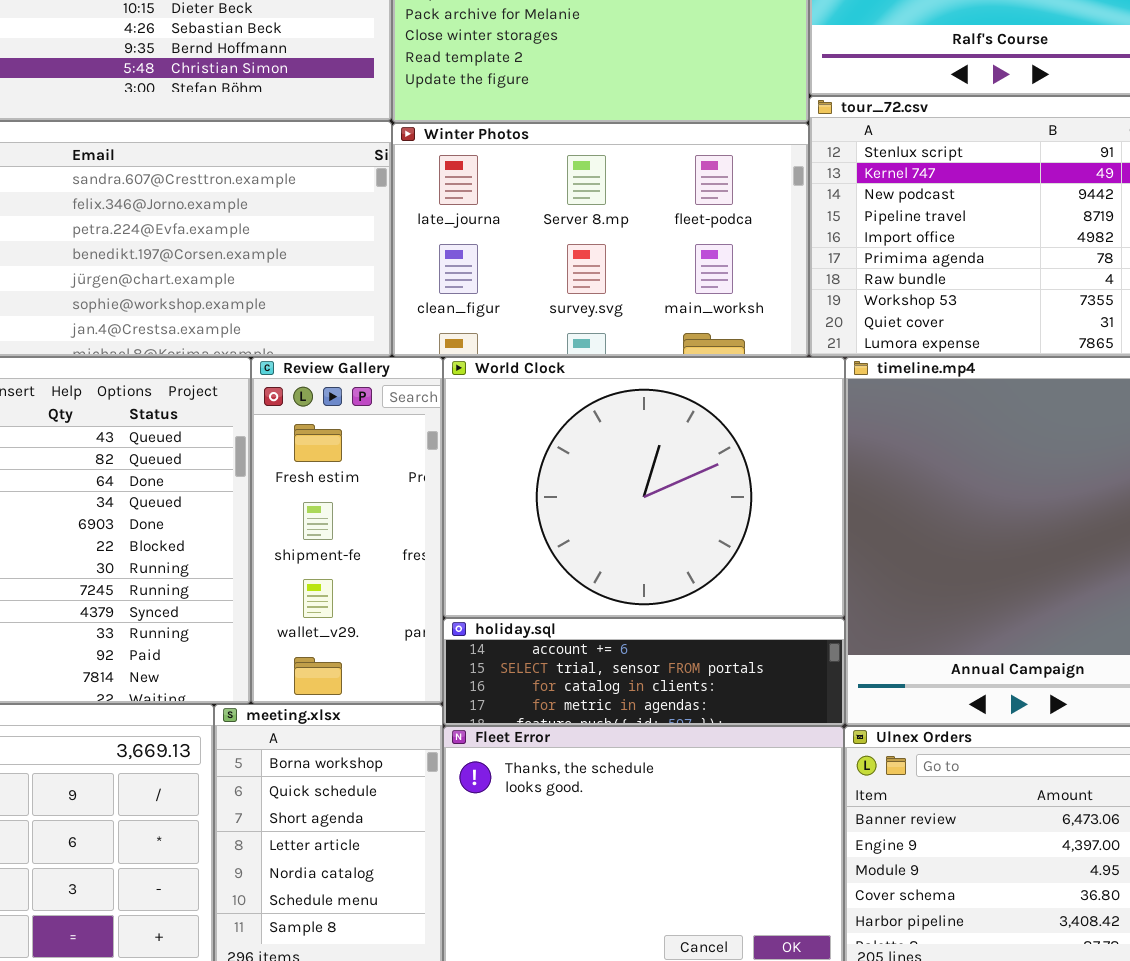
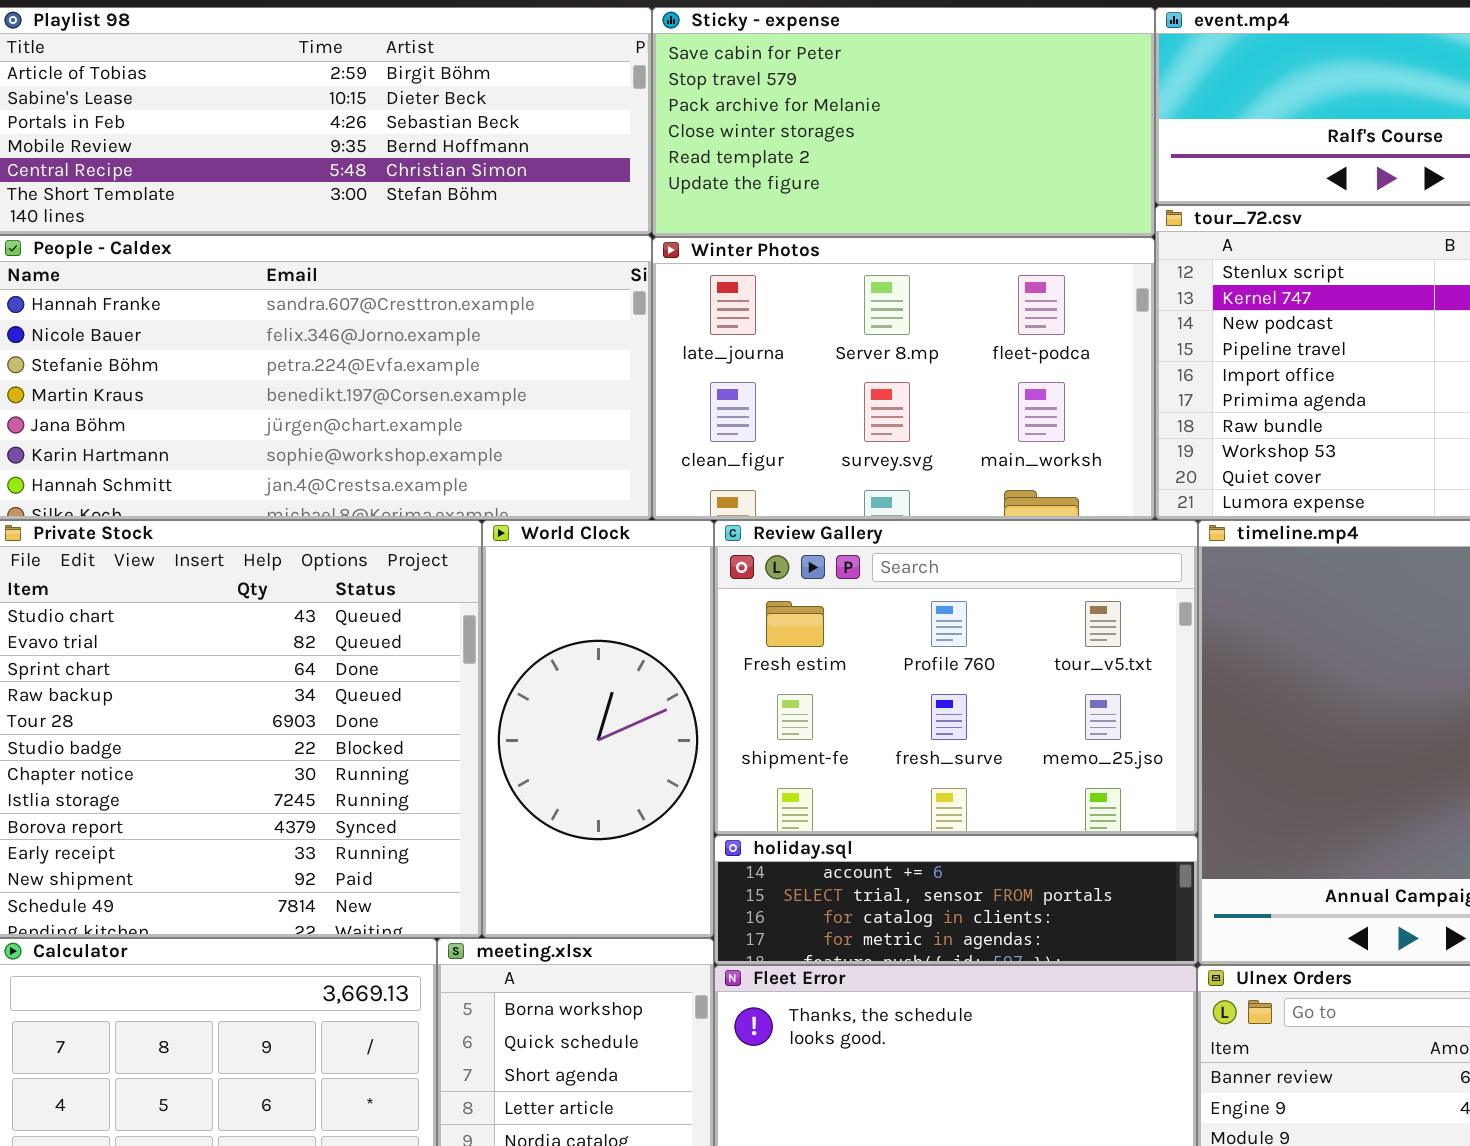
Review Gallery: [251,357,443,704] -> [714,520,1198,835], moved, resized
World Clock: [443,357,845,618] -> [482,520,714,938], moved, resized

